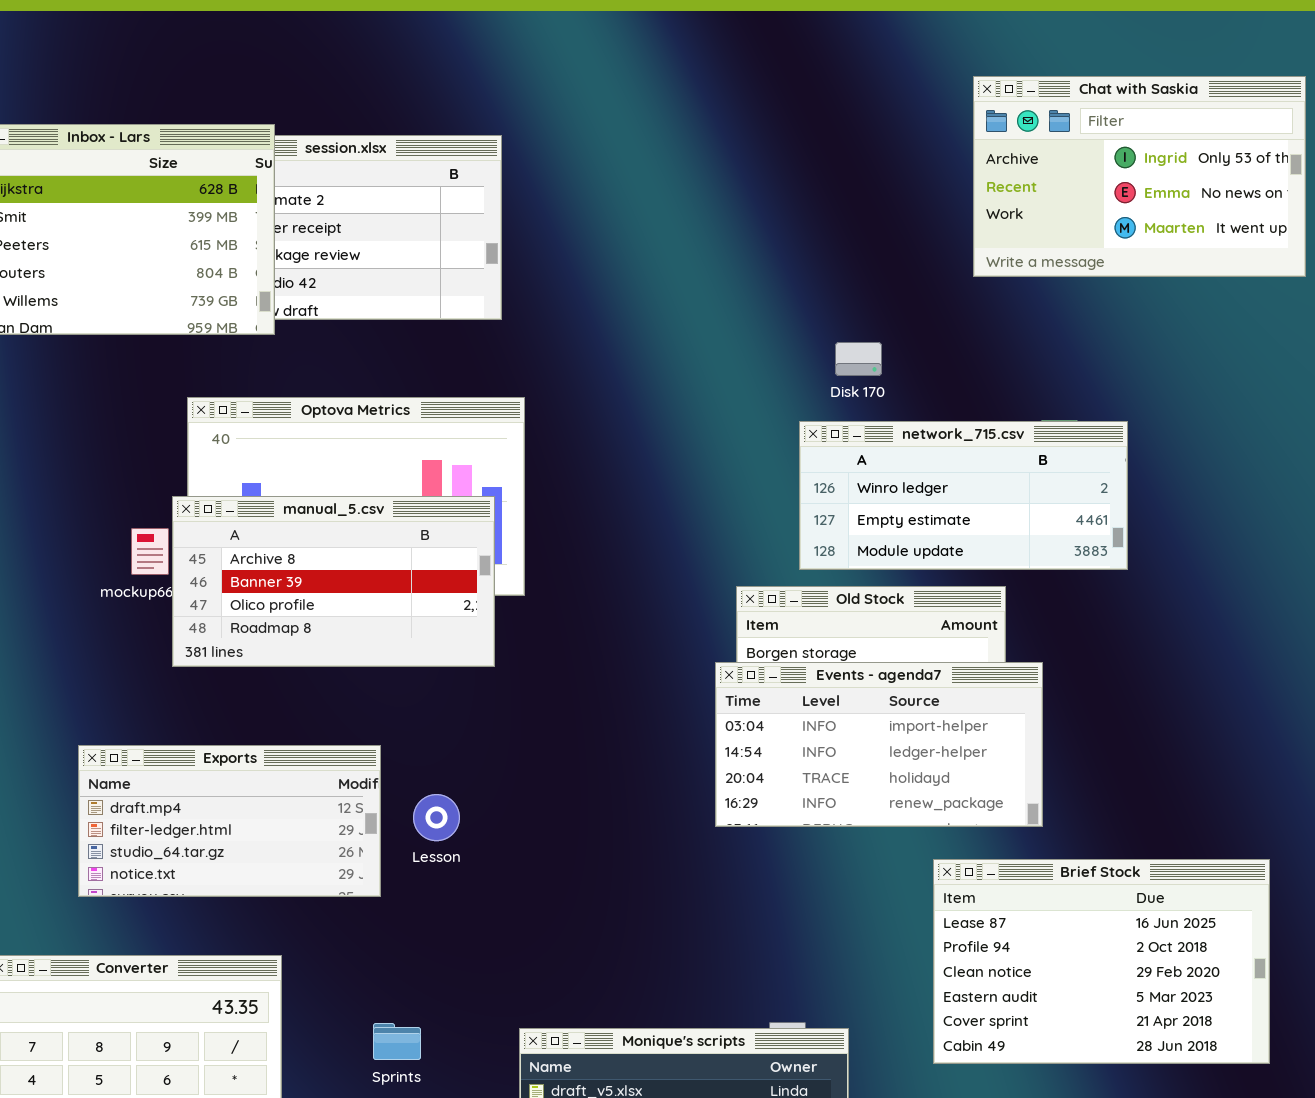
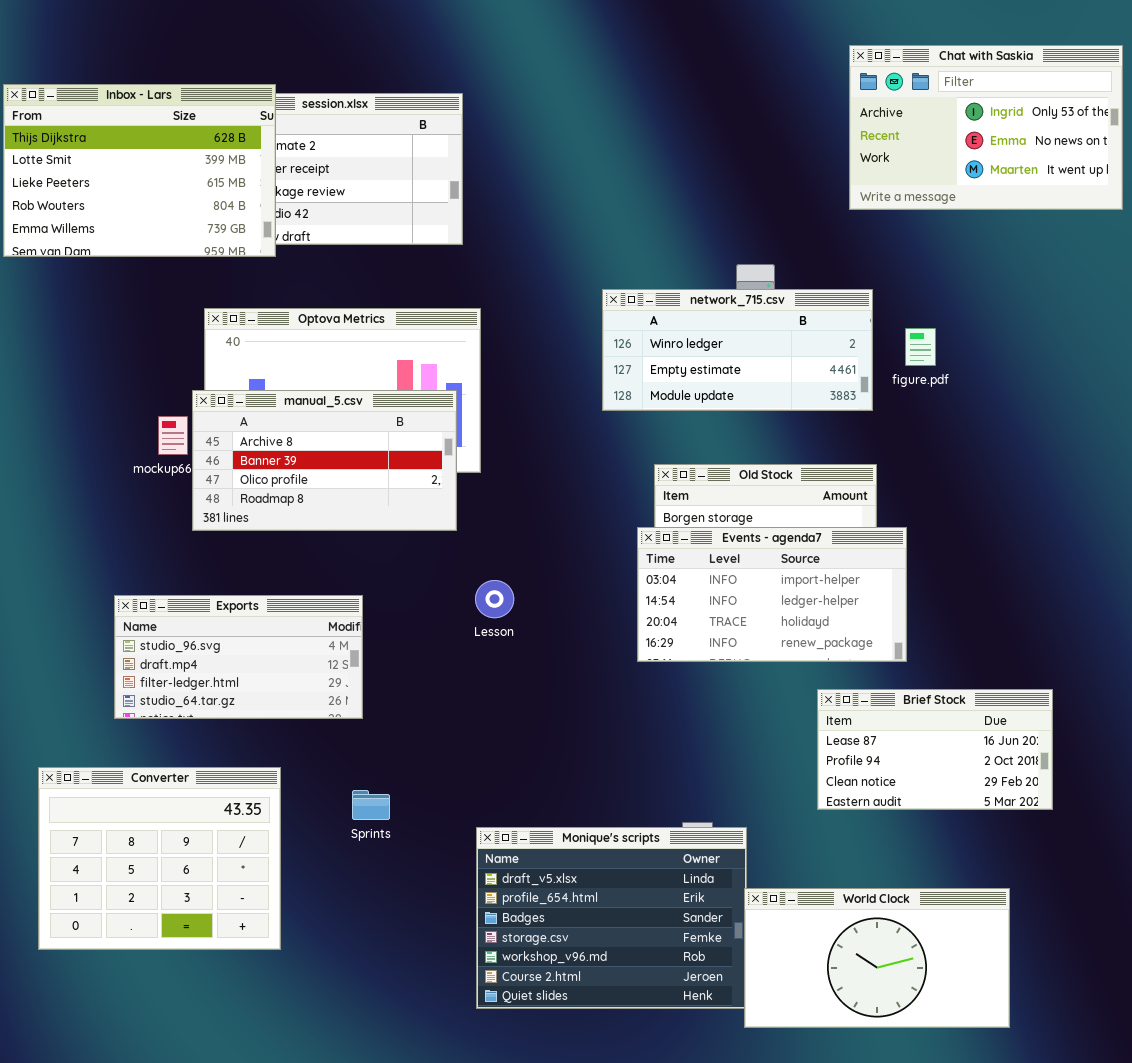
network_715.csv: [799,421,1128,570] -> [602,289,873,411], moved
Exports: [78,745,381,897] -> [114,595,363,719], scrolled up 1 row
Lesson: [413,794,460,841] -> [475,580,514,618], moved
Brief Stock: [933,859,1270,1064] -> [817,689,1053,810], resized
Sprints: [373,1023,421,1060] -> [352,790,390,820], moved

